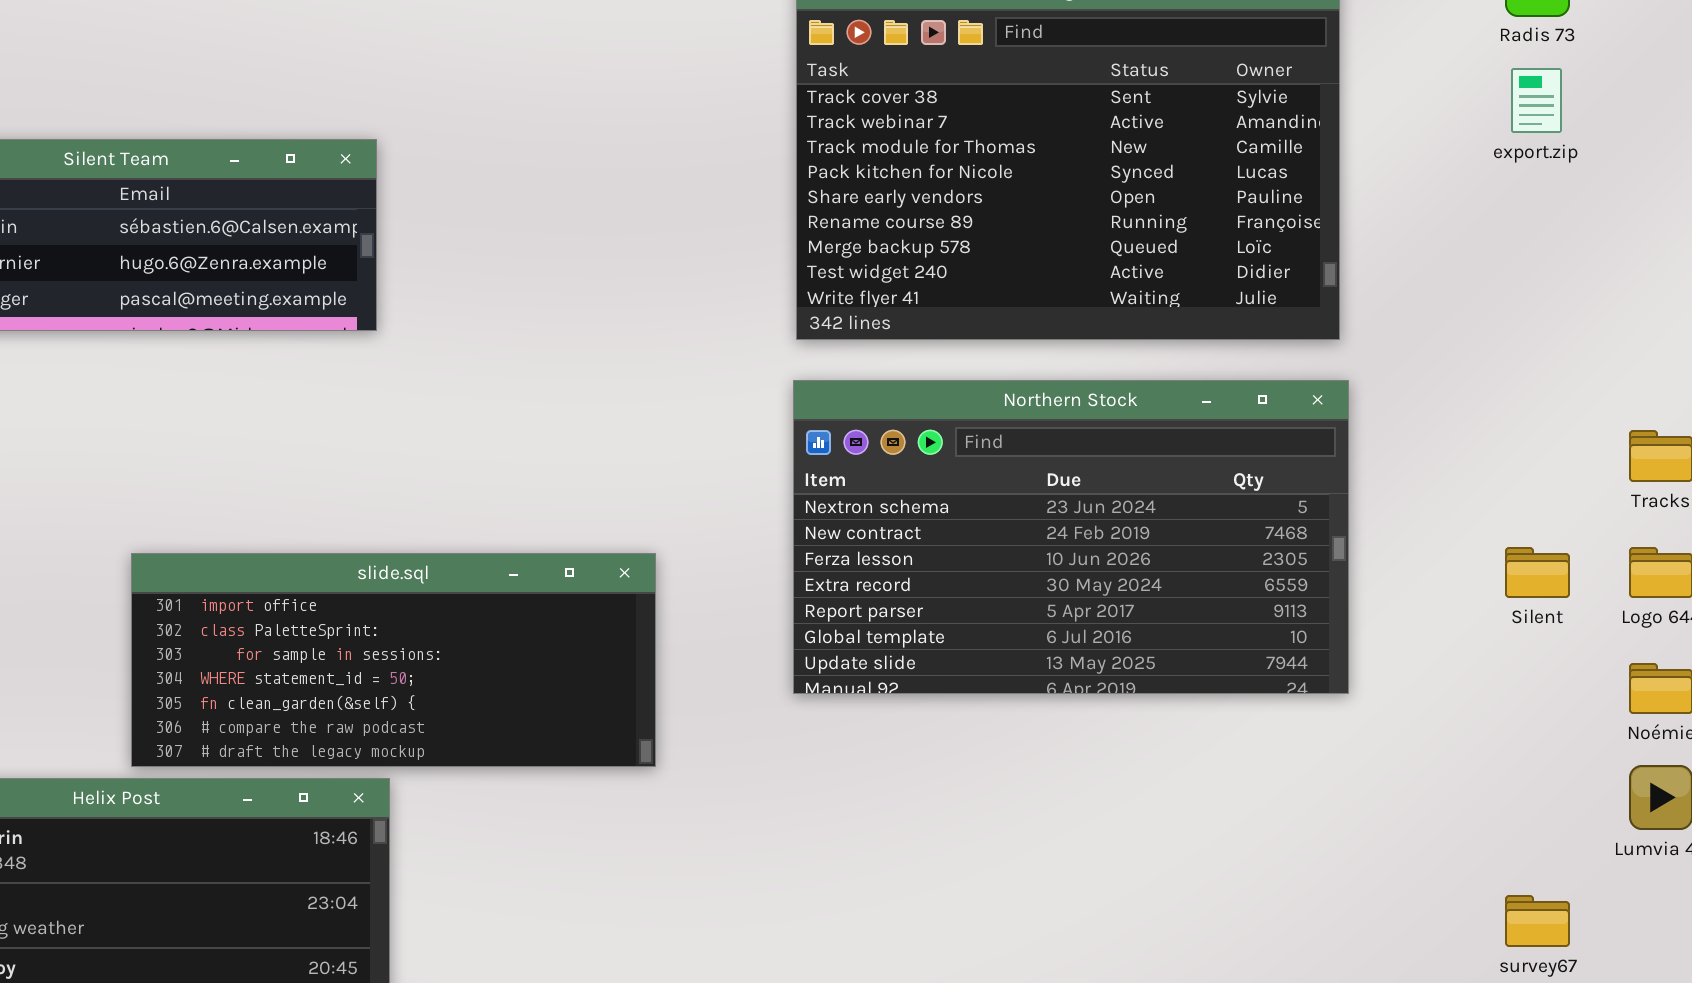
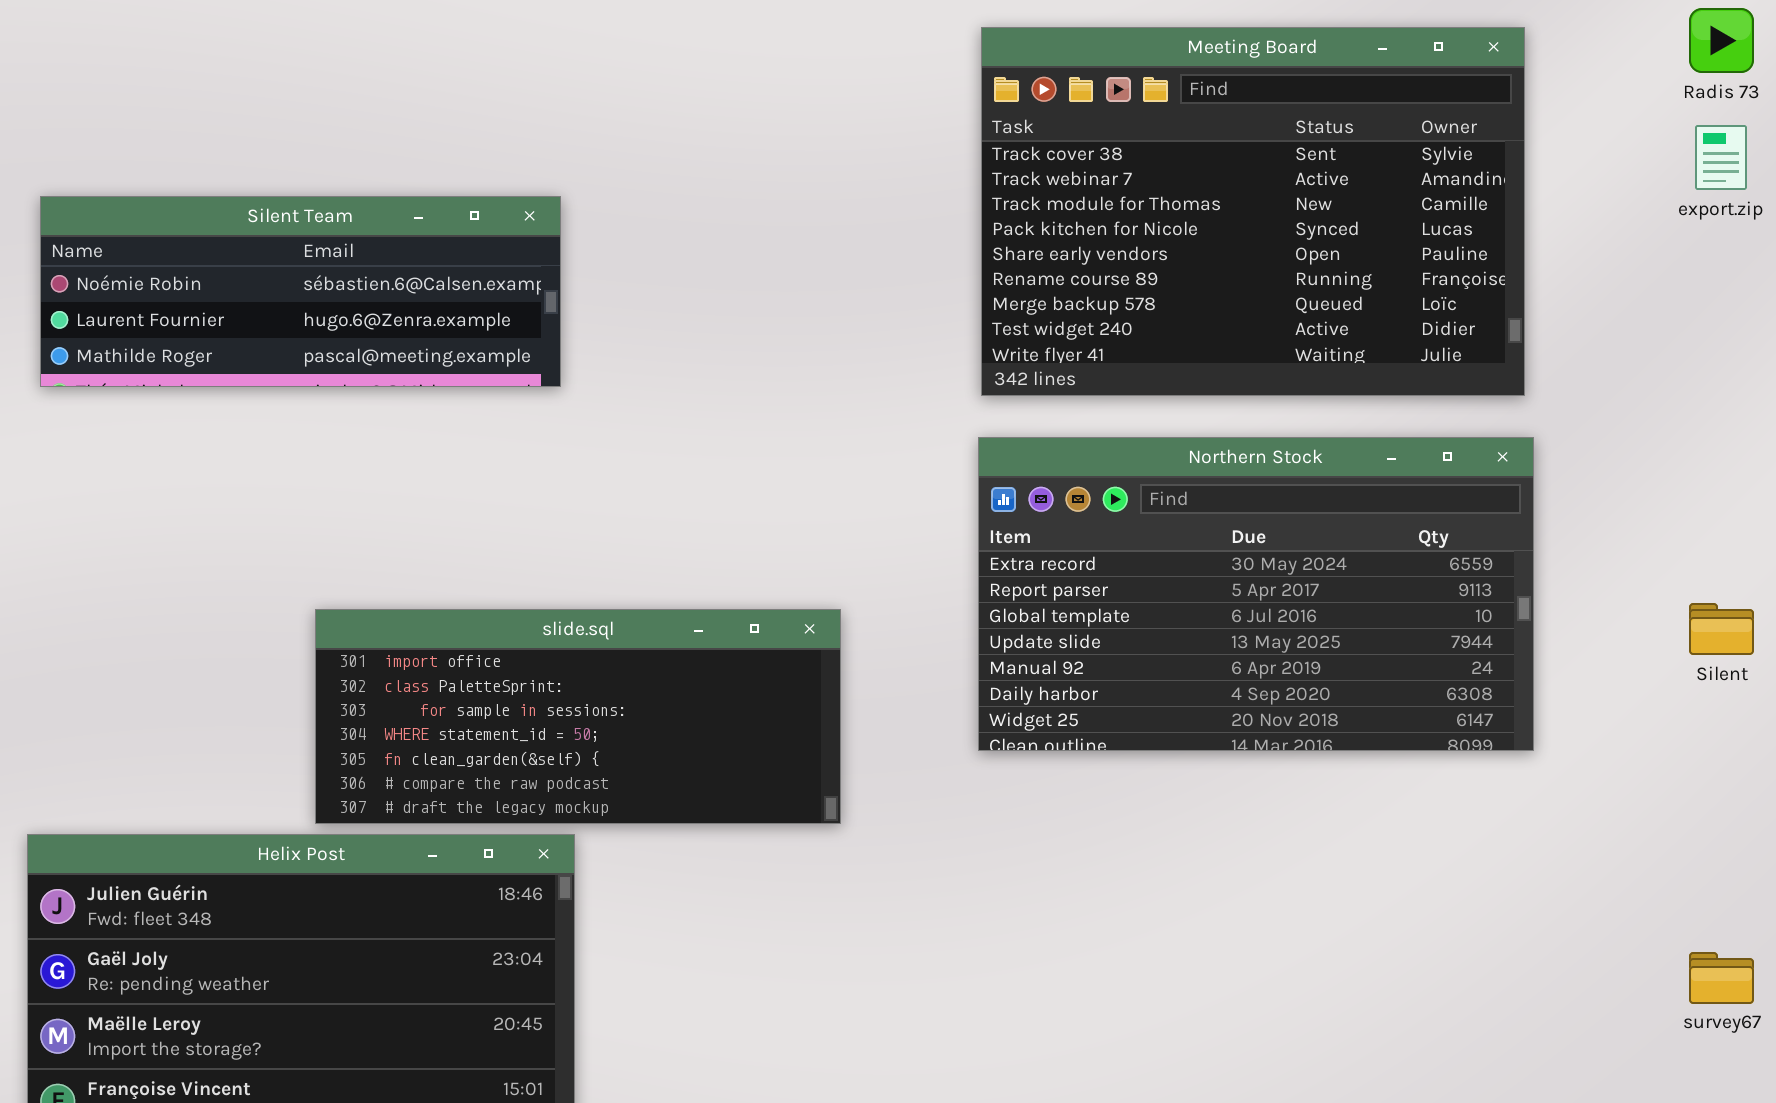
Northern Stock: [793,380,1349,694] -> [978,437,1534,751], scrolled down 3 rows

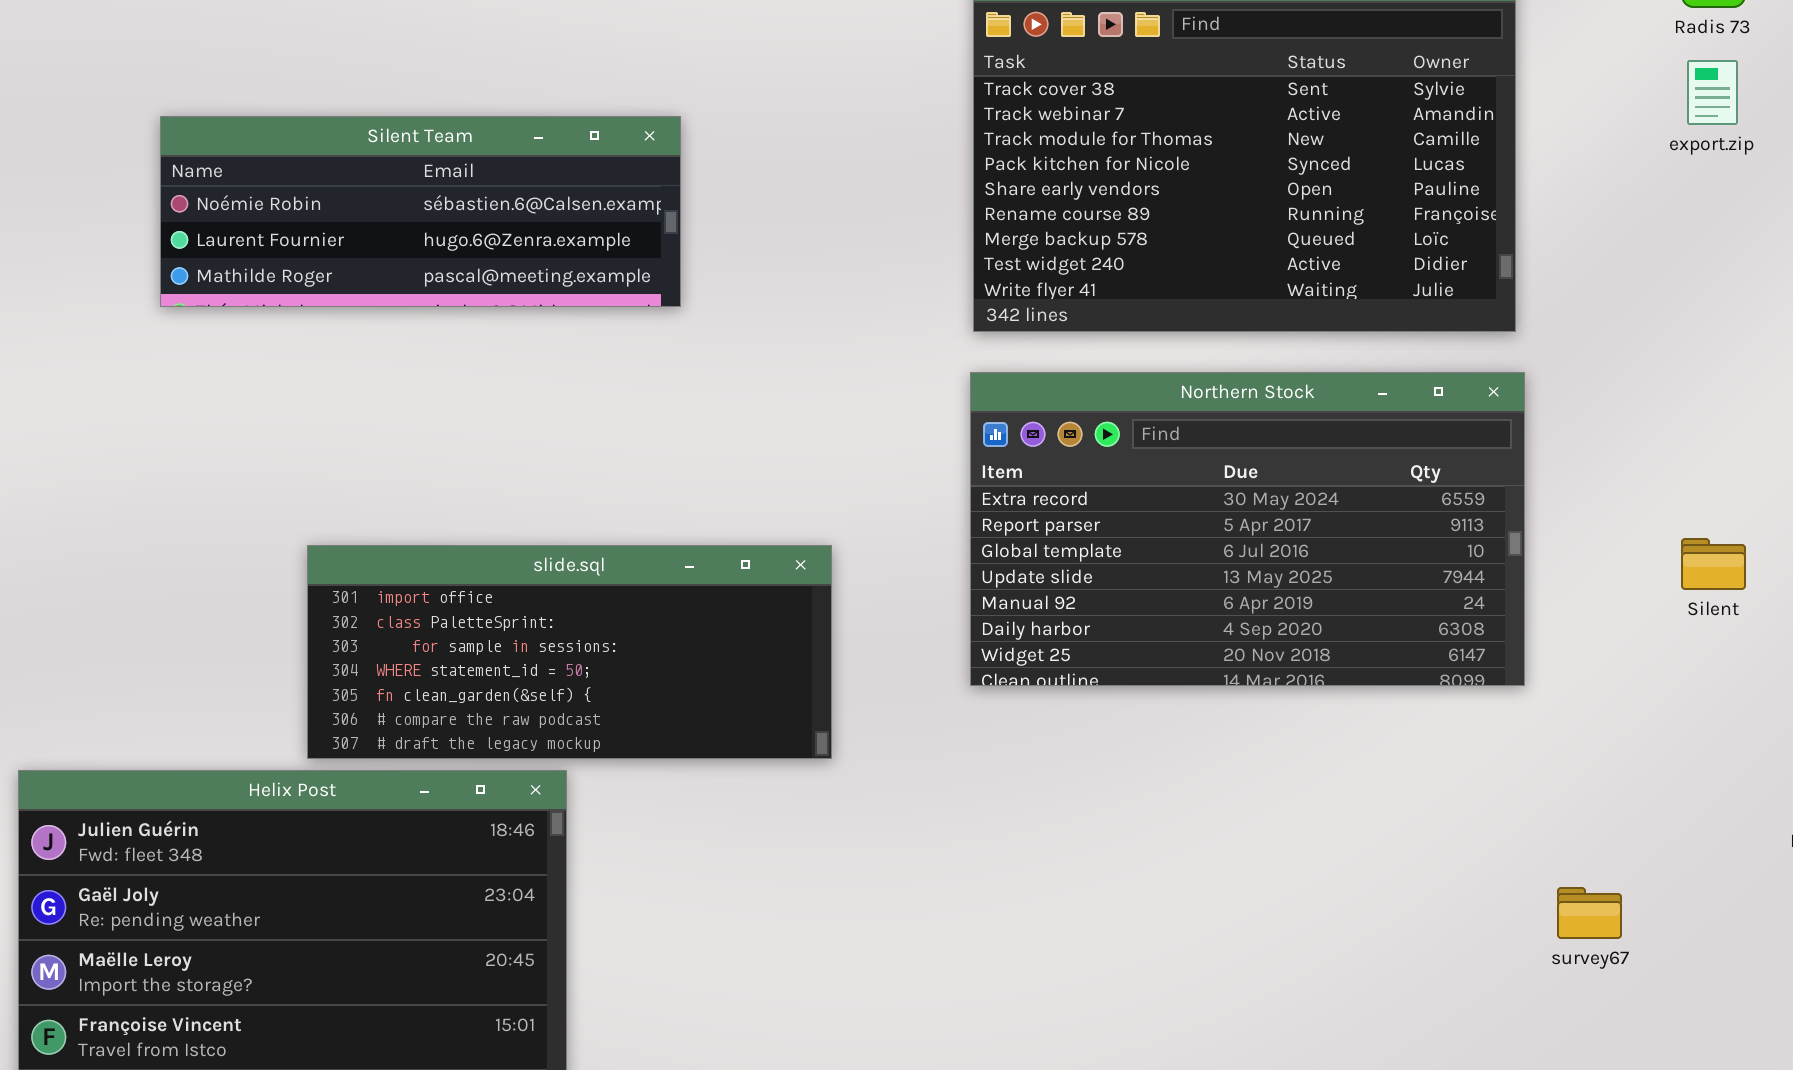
Silent Team: [40,196,561,387] -> [160,116,681,307], moved
survey67: [1689,952,1754,1004] -> [1557,887,1622,939], moved

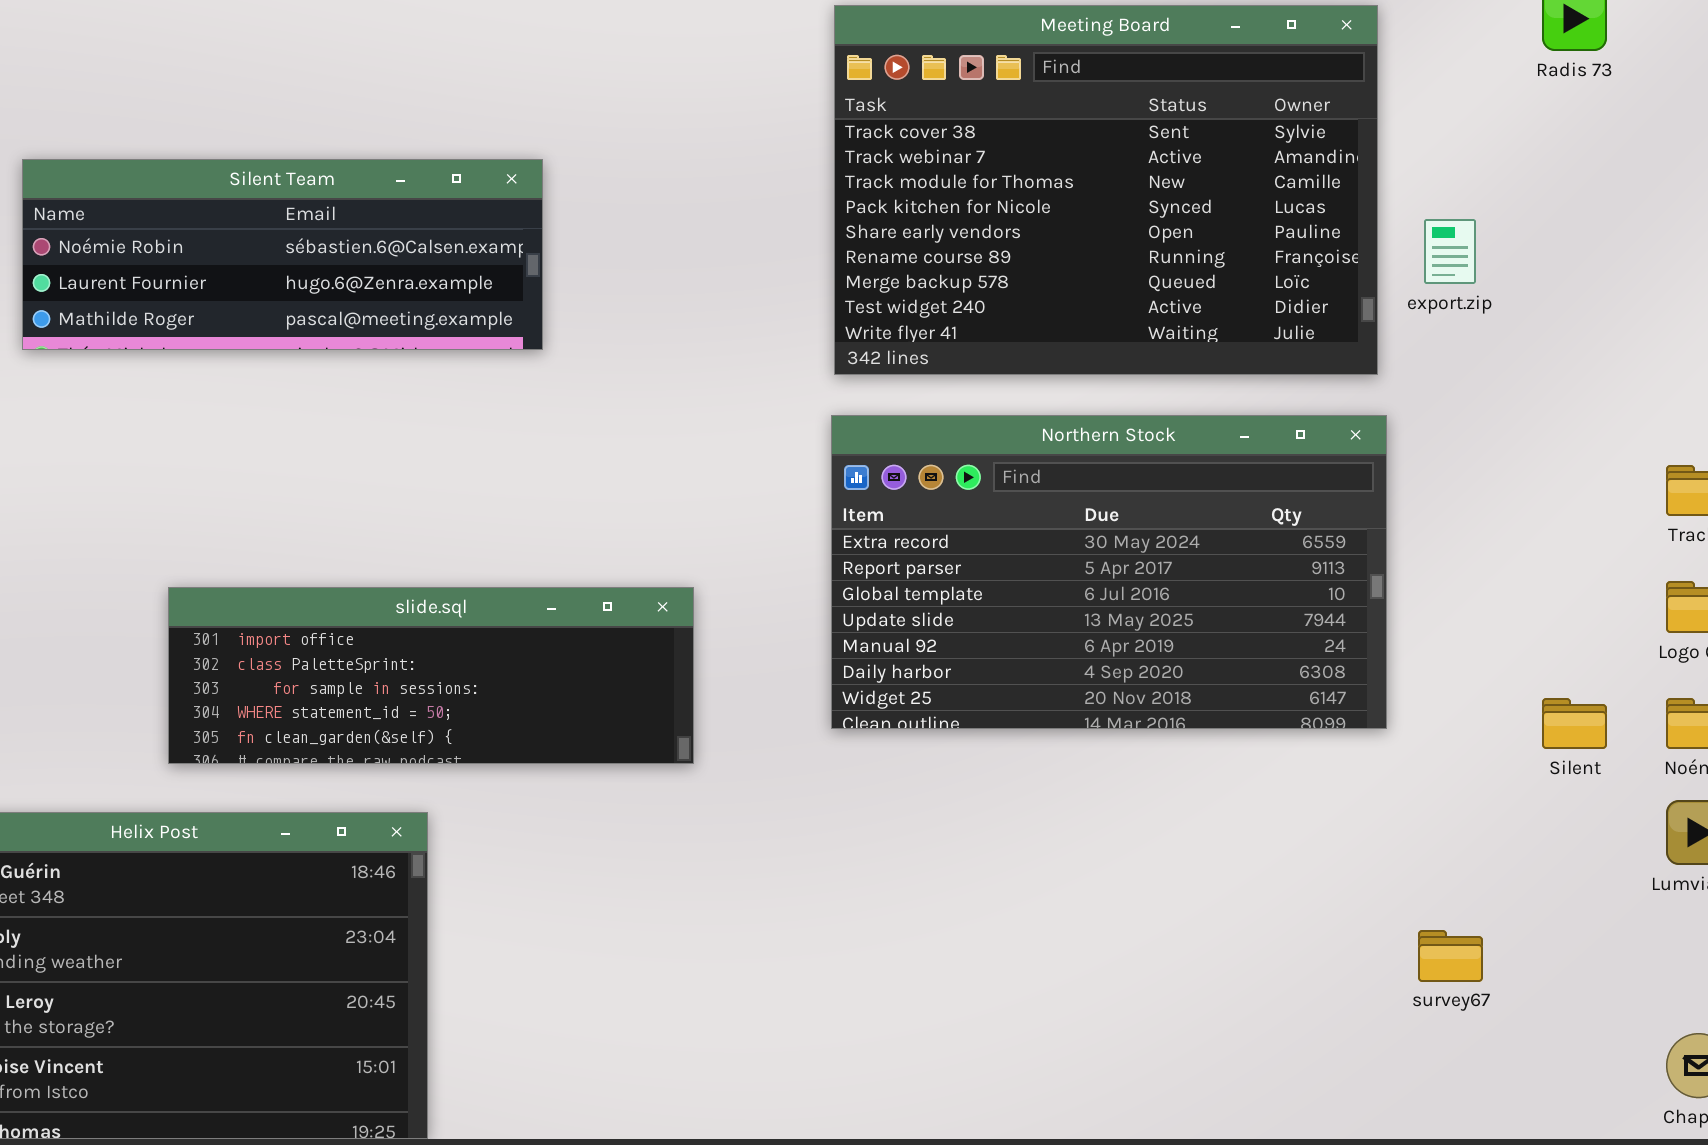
export.zip: [1687,60,1738,125] -> [1424,219,1476,284], moved
Silent: [1681,538,1746,590] -> [1542,698,1607,749], moved
slide.sql: [307,545,832,759] -> [168,587,694,764], resized

